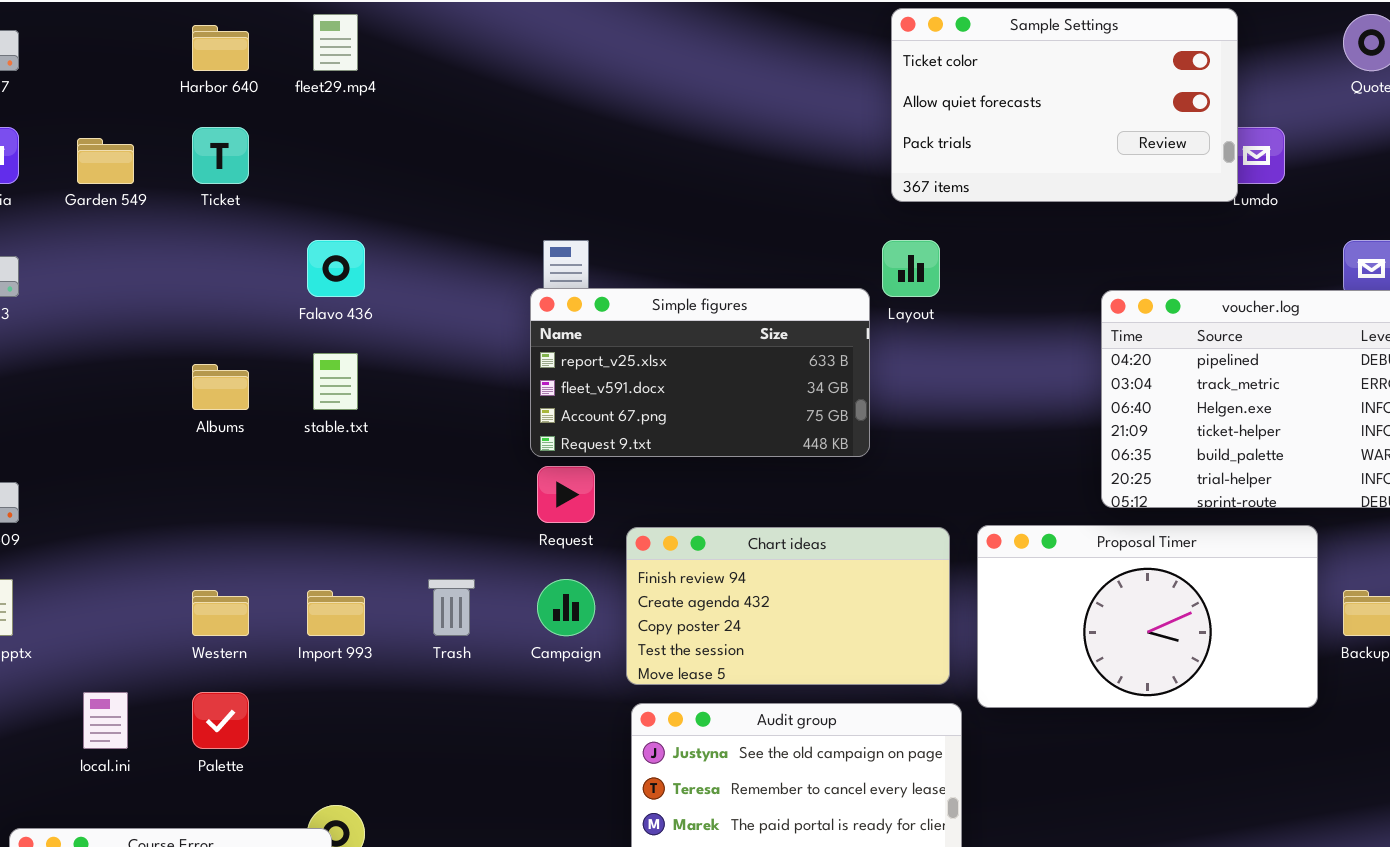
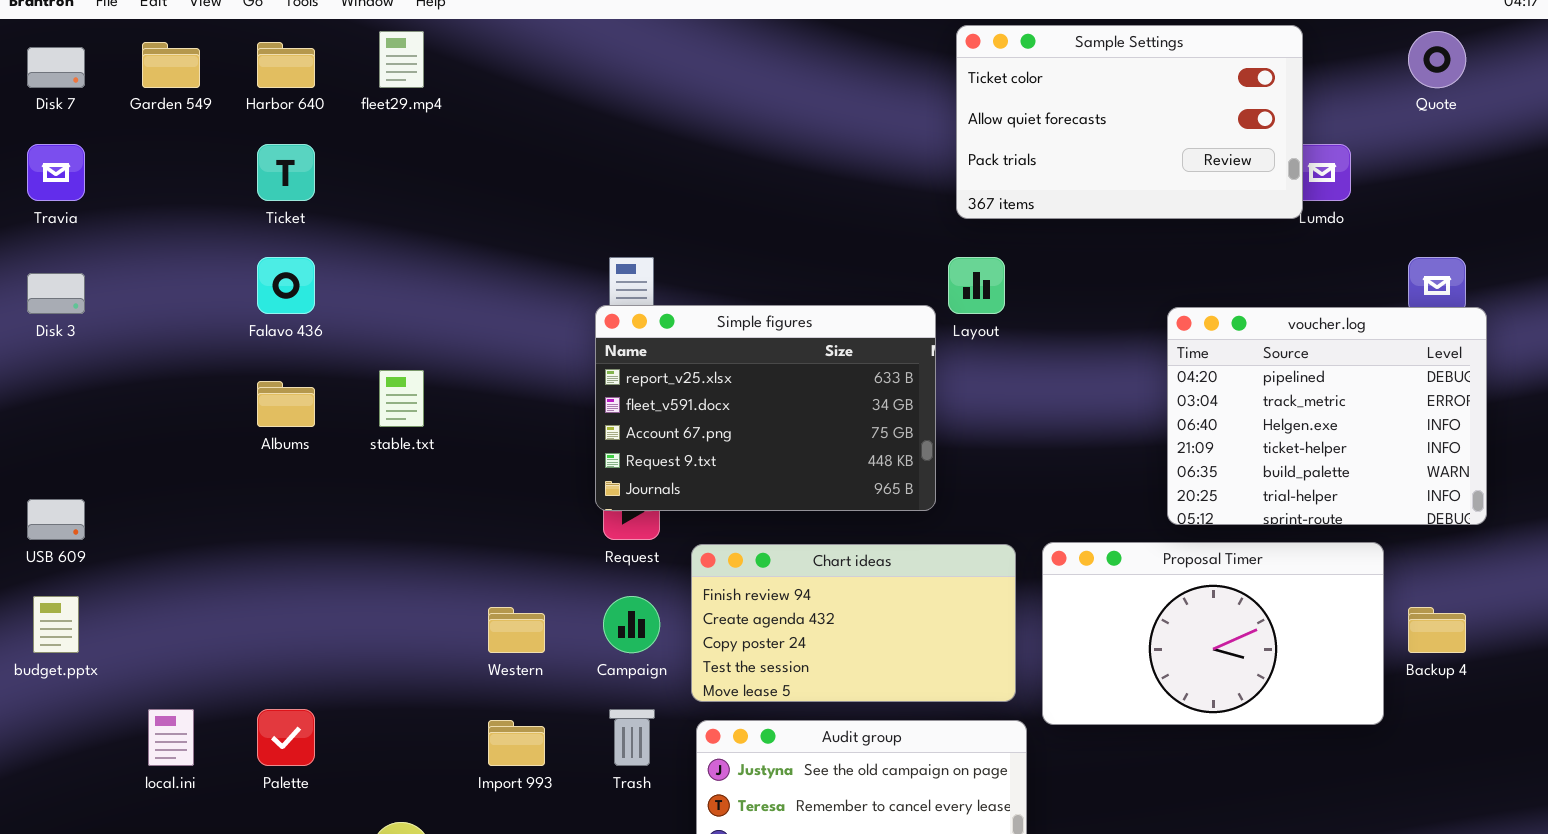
Garden 549: [77,138,134,184] -> [142,42,200,88], moved
Falavo 436: [307,240,365,297] -> [257,257,315,314], moved
Simple figures: [530,288,870,457] -> [595,305,936,511], resized
Trash: [428,579,475,636] -> [609,709,655,766], moved
Western: [192,590,249,636] -> [488,607,545,653], moved
Import 993: [307,590,365,636] -> [488,720,545,766], moved

